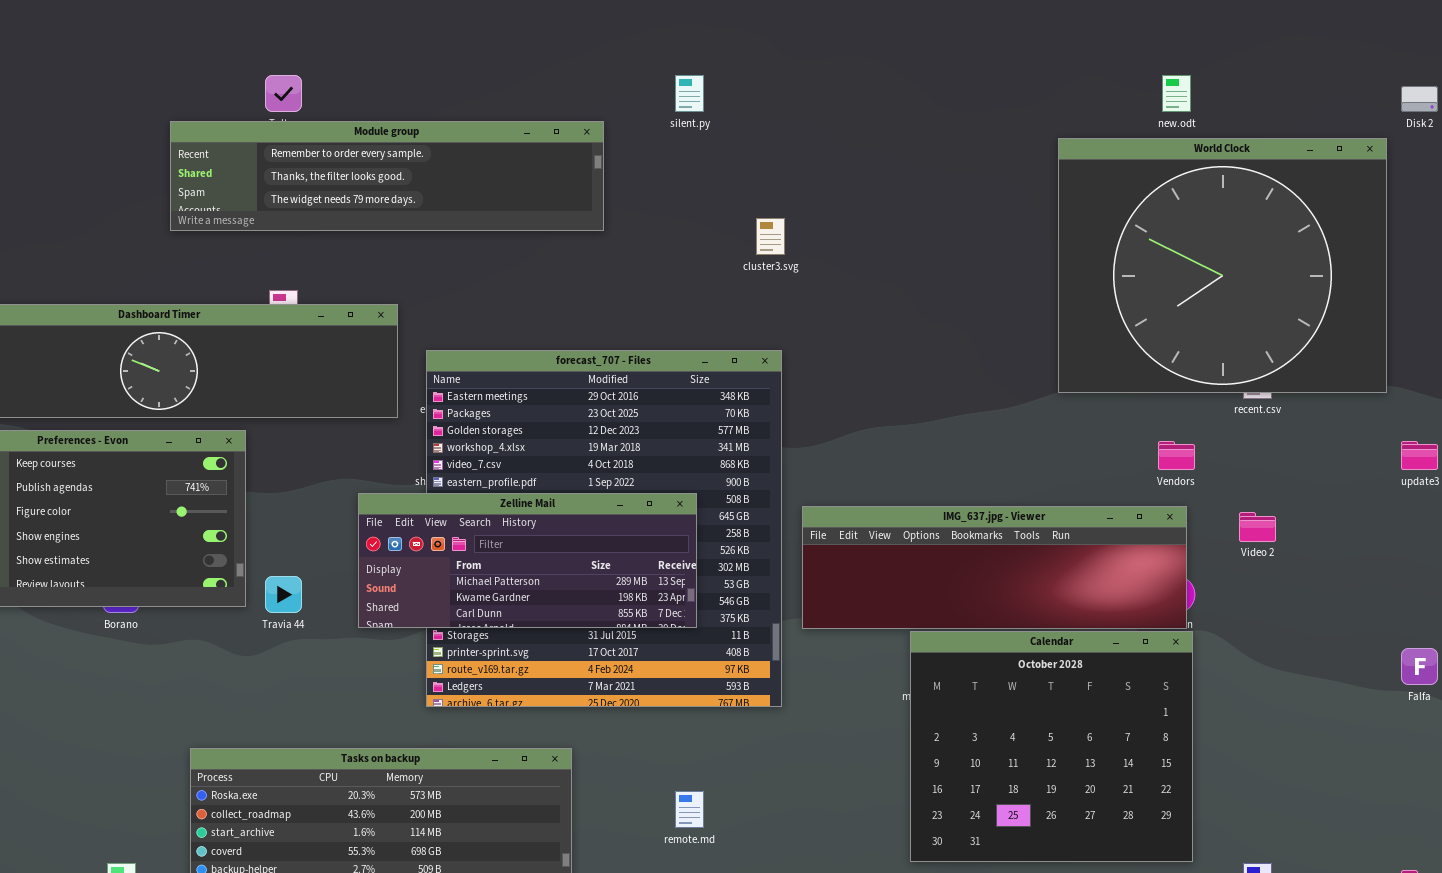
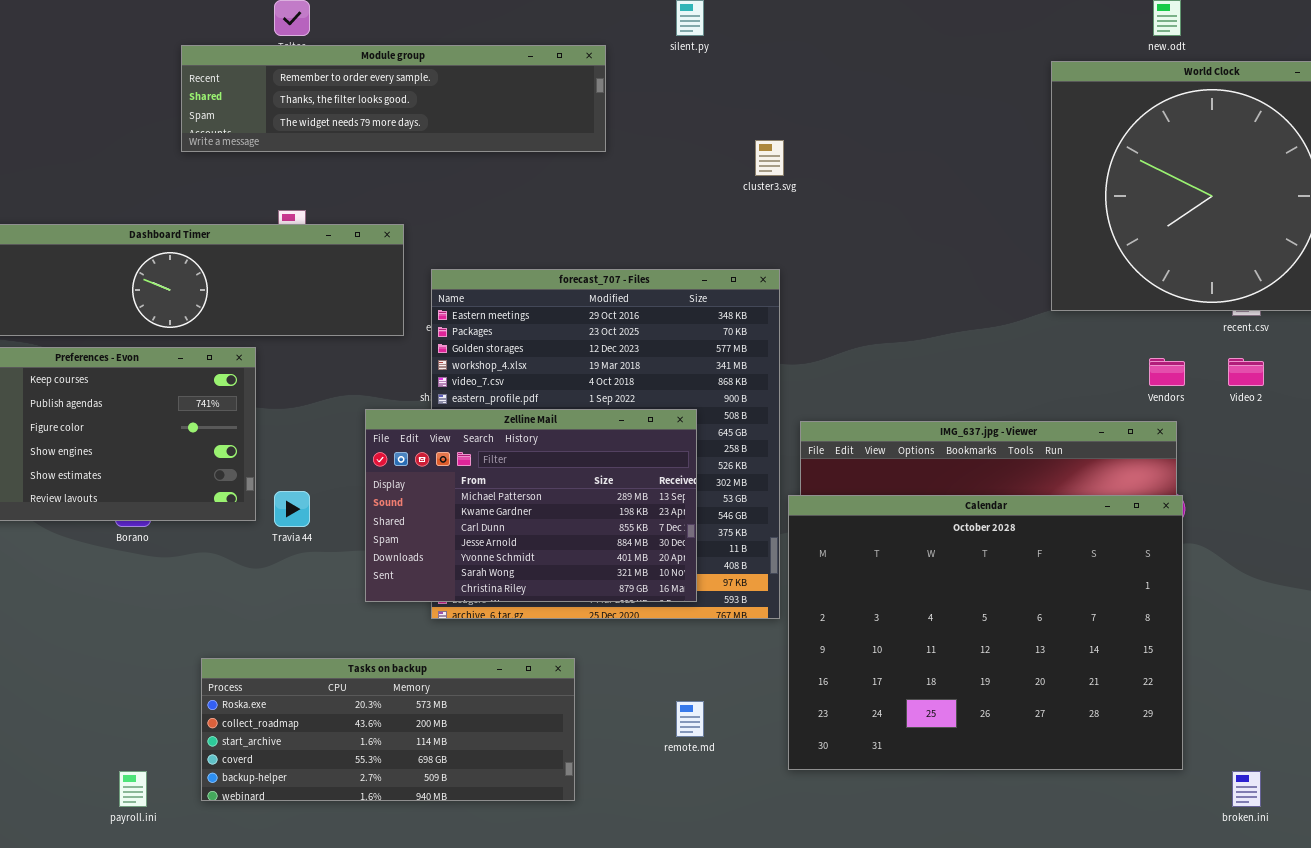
Zelline Mail: [358,493,697,628] -> [365,409,697,602], resized
Video 2: [1239,512,1276,542] -> [1228,358,1264,386], moved
Calendar: [910,631,1193,862] -> [788,495,1183,770], resized

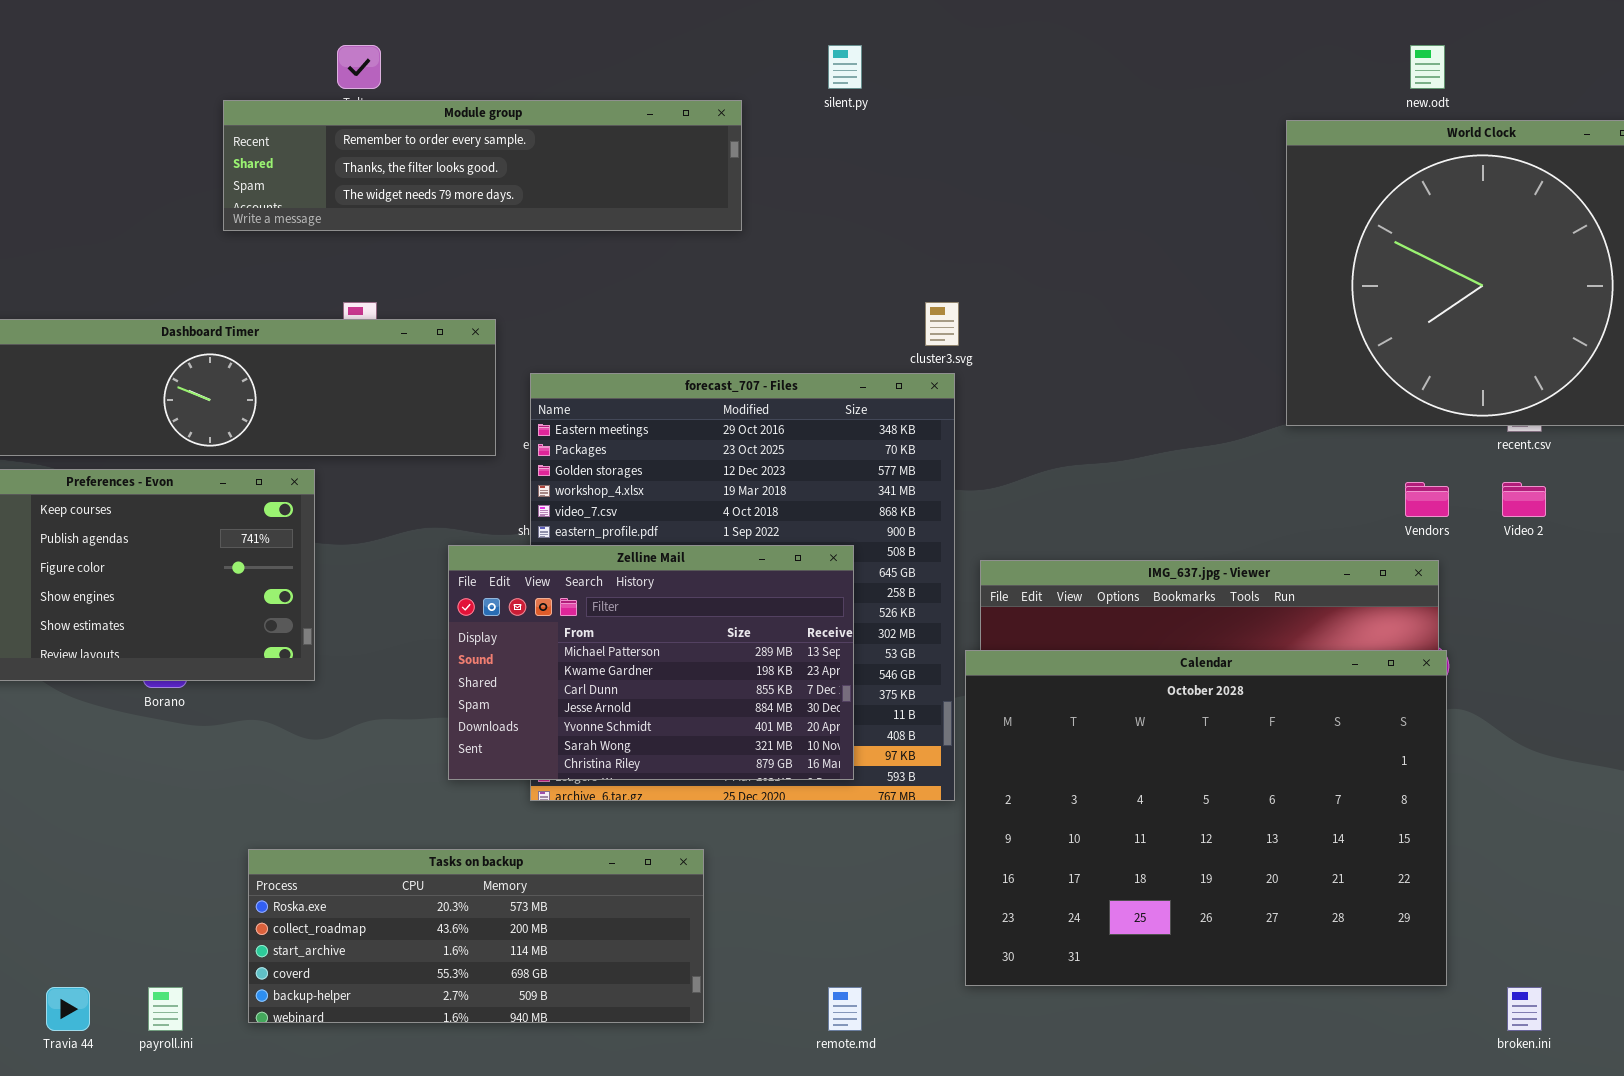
cluster3.svg: [755,140,784,176] -> [925,302,959,346], moved
Travia 44: [274,491,310,527] -> [46,987,90,1031], moved
remote.md: [676,701,704,737] -> [828,987,862,1031], moved

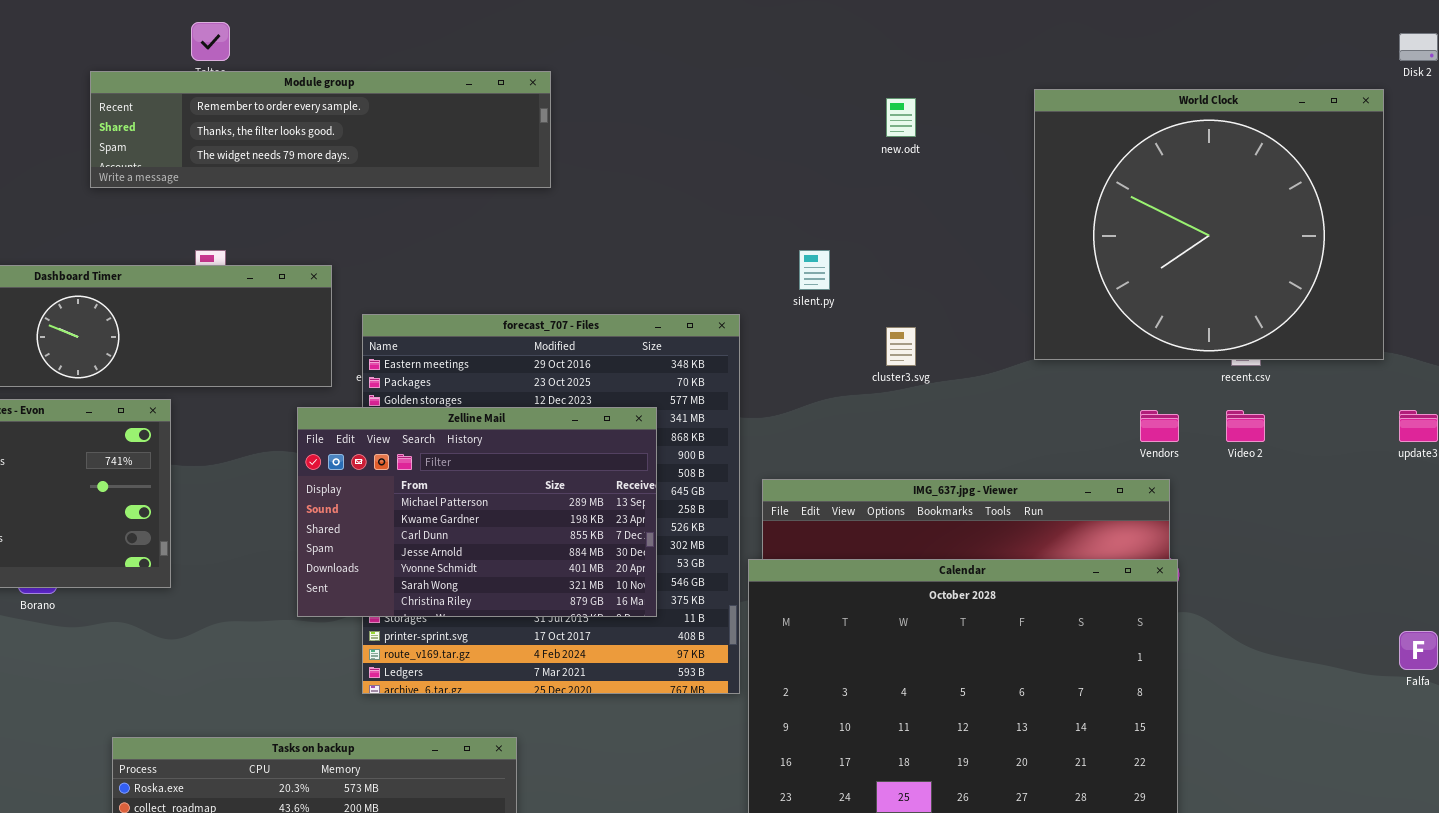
silent.py: [828,45,862,89] -> [799,250,830,290], moved
new.odt: [1410,45,1445,89] -> [886,98,916,137], moved
cluster3.svg: [925,302,959,346] -> [886,327,916,366], moved
Zelline Mail: [448,545,854,780] -> [297,407,657,617], moved

